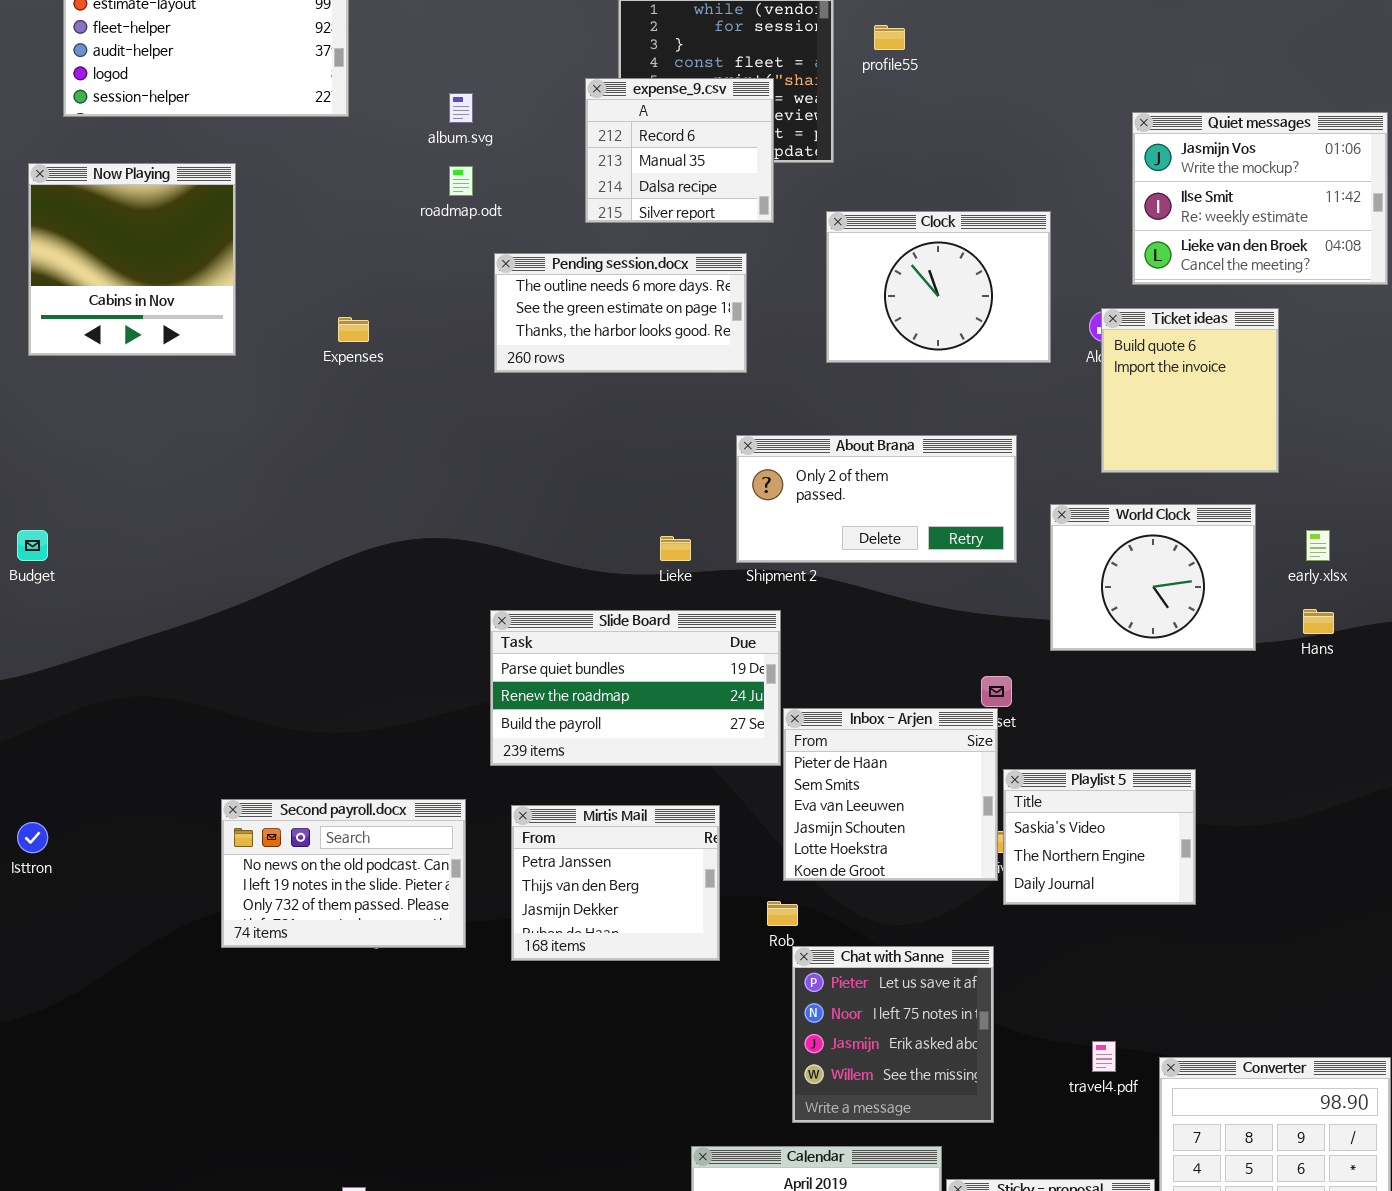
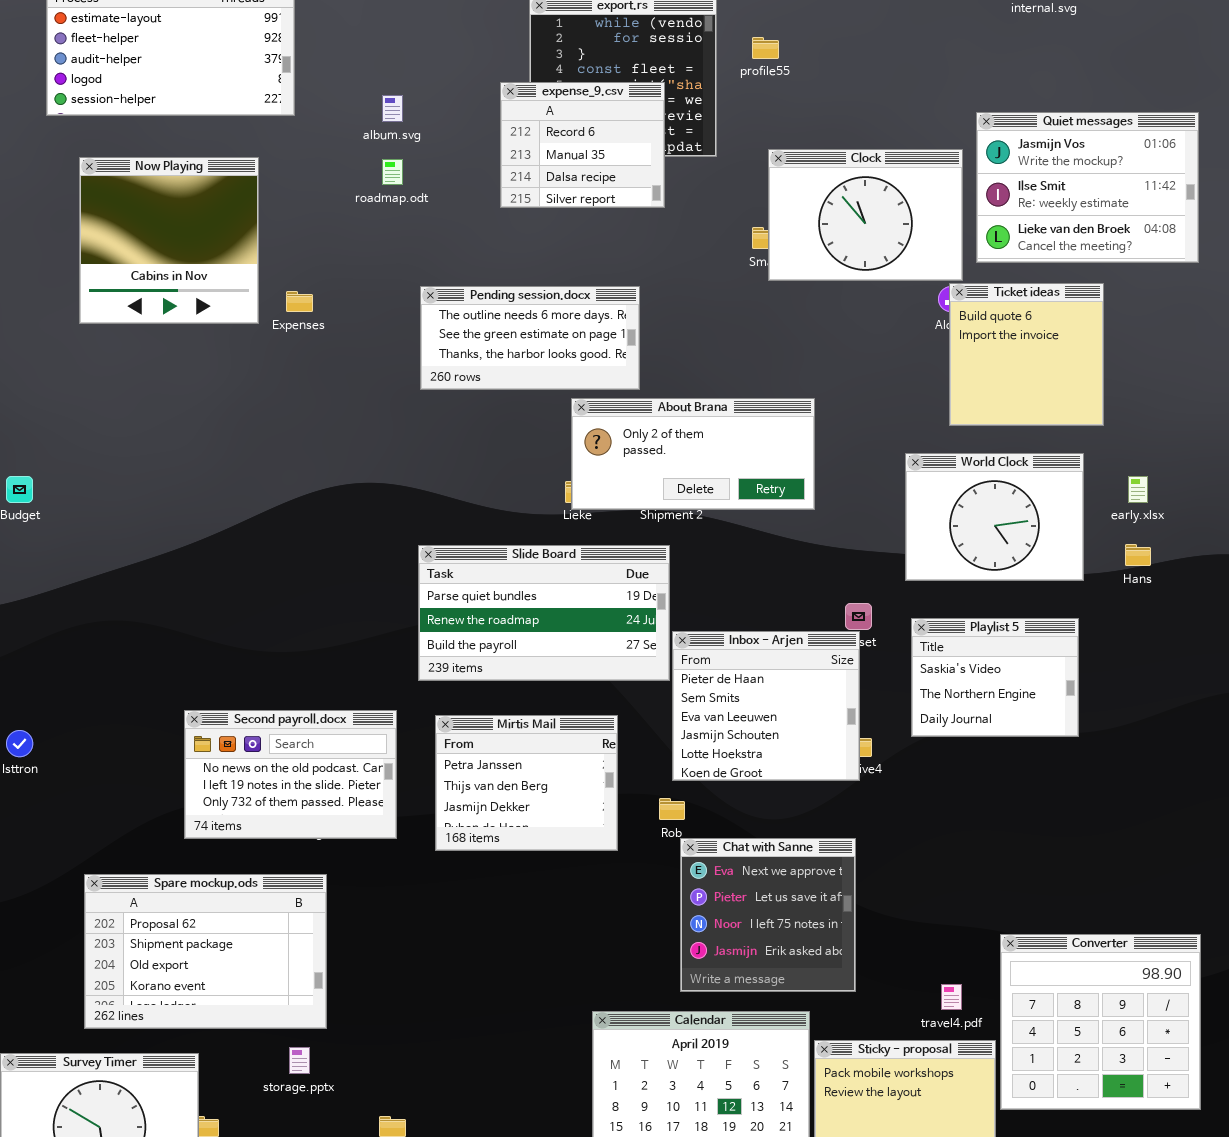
Now Playing: [28,163,236,356] -> [79,157,259,324], moved
Clock: [826,211,1051,363] -> [768,149,963,281], moved
Pending session.docx: [494,253,747,373] -> [420,286,640,390], moved
About Brana: [736,435,1017,563] -> [571,398,815,510], moved
Playlist 5: [1003,769,1196,905] -> [911,618,1079,737], moved
Chat with Sanne: [792,946,994,1123] -> [680,838,856,992], scrolled up 1 row
Spare mockup.ods: none -> [84,874,327,1029], opened
travel4.pdf: [1092,1041,1116,1072] -> [941,984,962,1010], moved

